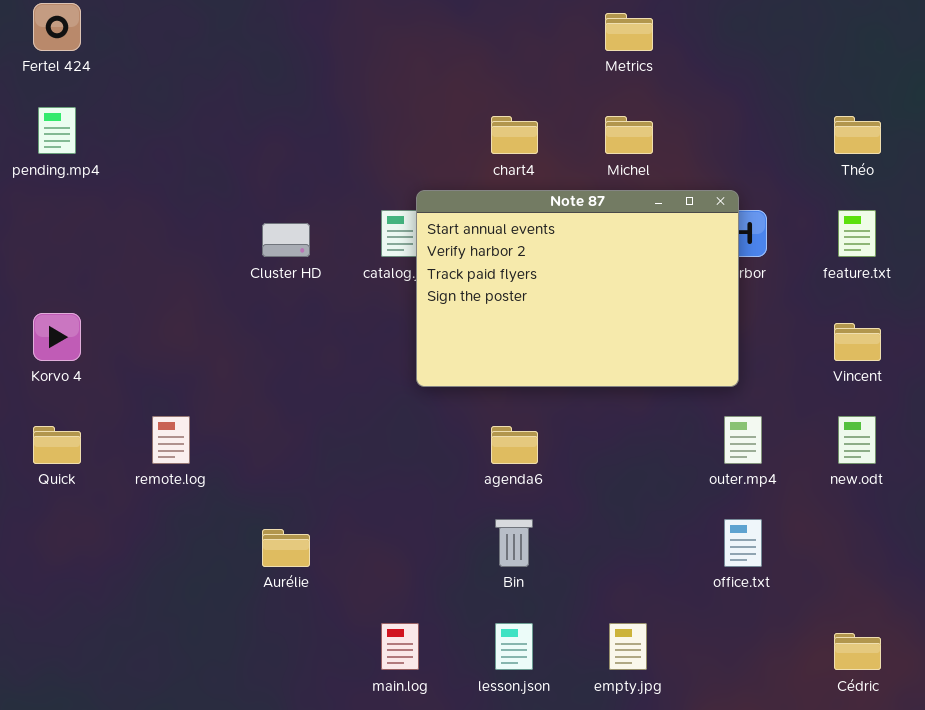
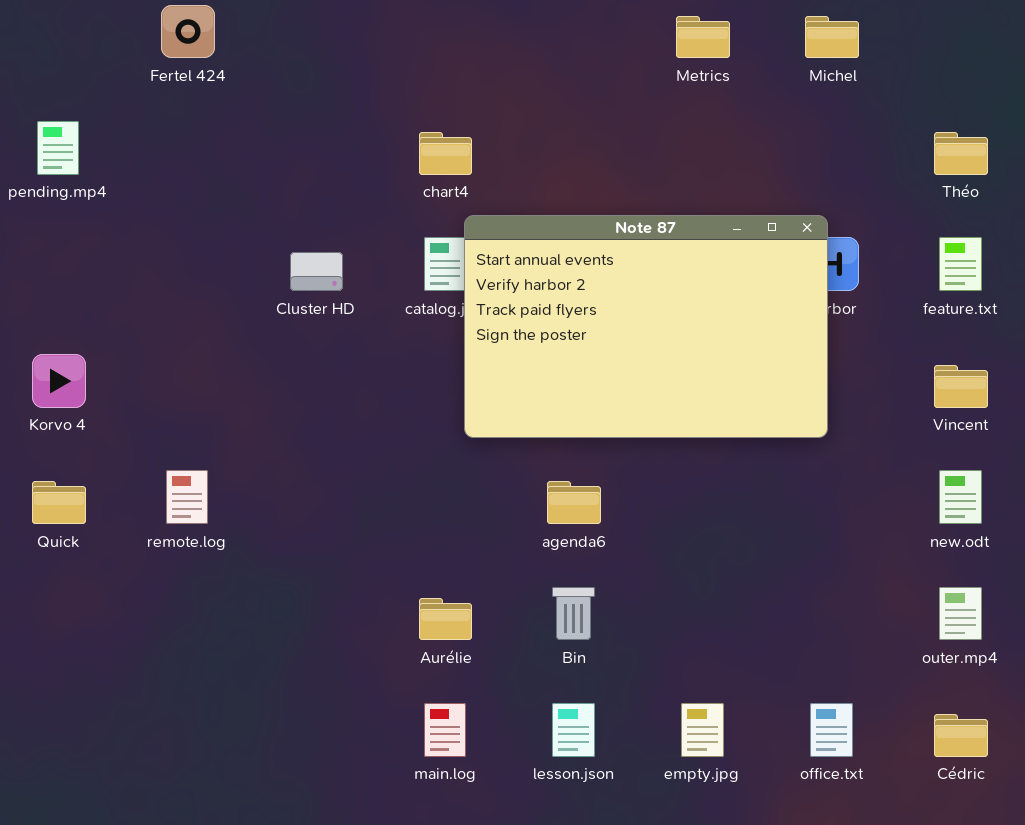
Fertel 424: [33,3,81,51] -> [161,5,215,58], moved
chart4: [491,116,538,154] -> [419,132,472,175], moved
Michel: [605,116,653,154] -> [805,16,859,58], moved
outer.mp4: [724,416,762,464] -> [939,587,982,640], moved
office.txt: [724,519,762,567] -> [810,703,853,757], moved
Aurélie: [262,529,310,567] -> [419,598,472,640], moved

